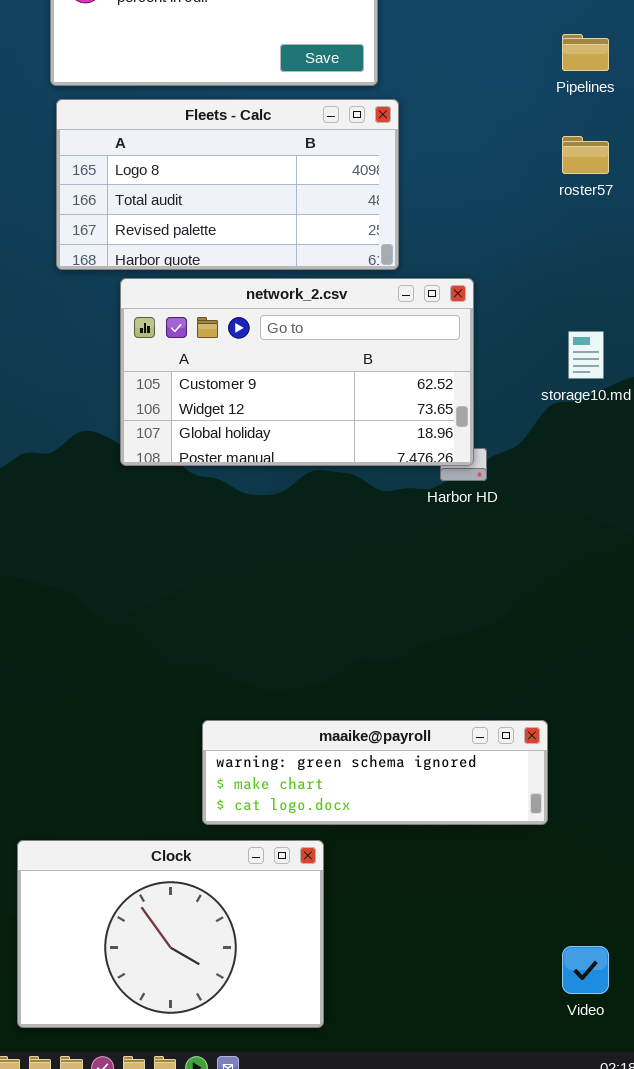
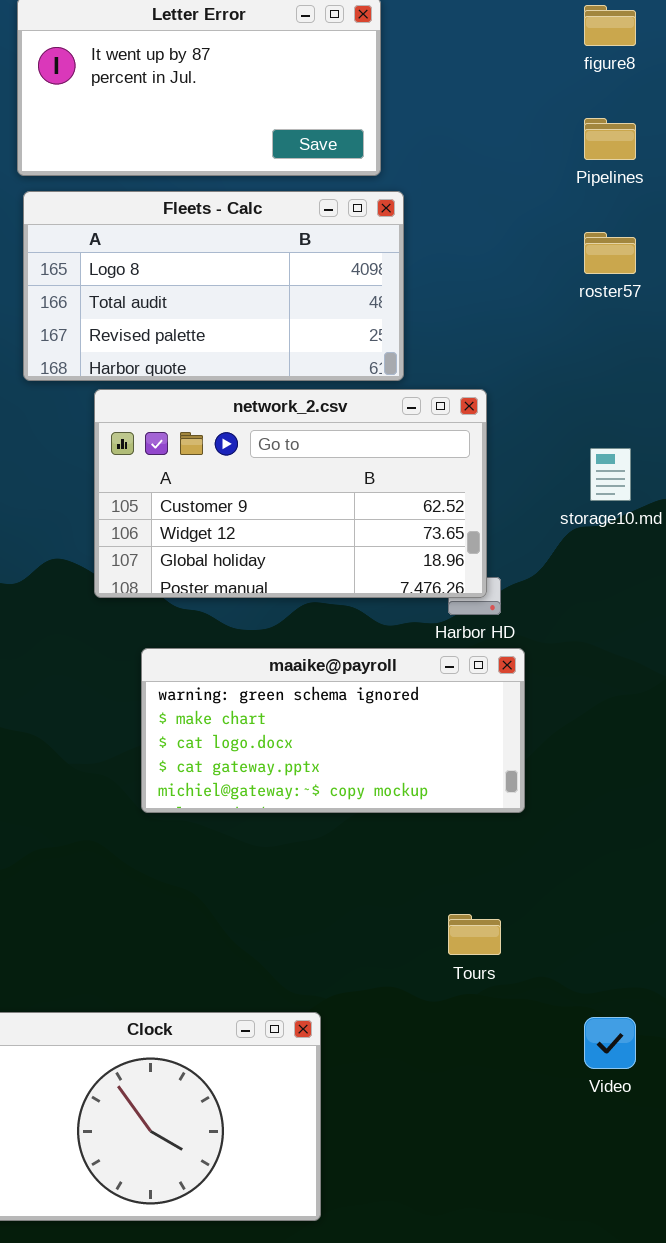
maaike@payroll: [202,720,548,825] -> [141,648,525,813], moved, resized
Video: [562,946,609,994] -> [584,1017,636,1069], moved

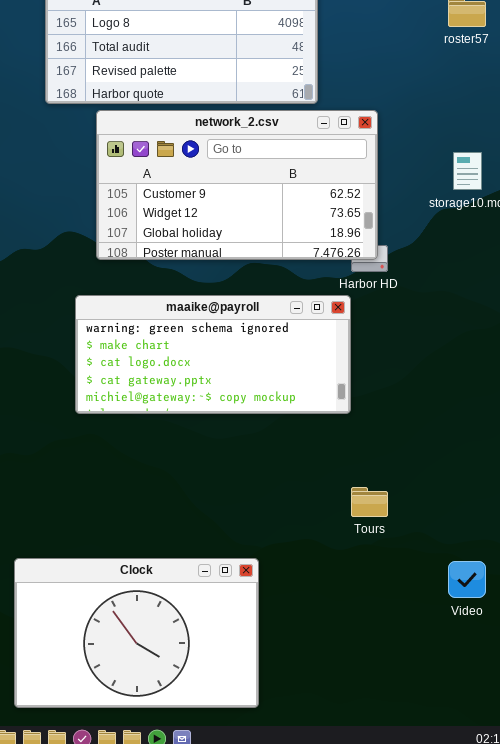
maaike@payroll: [141,648,525,813] -> [75,295,351,414], moved

